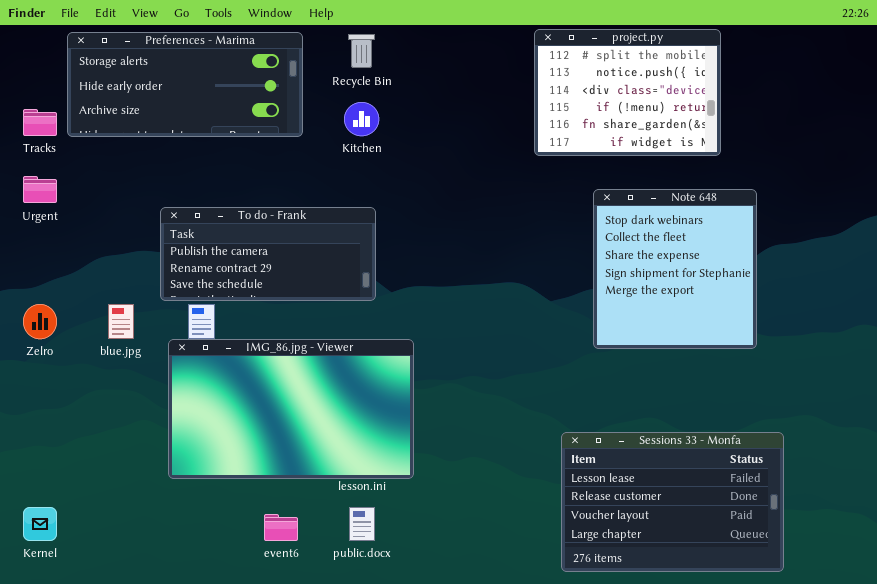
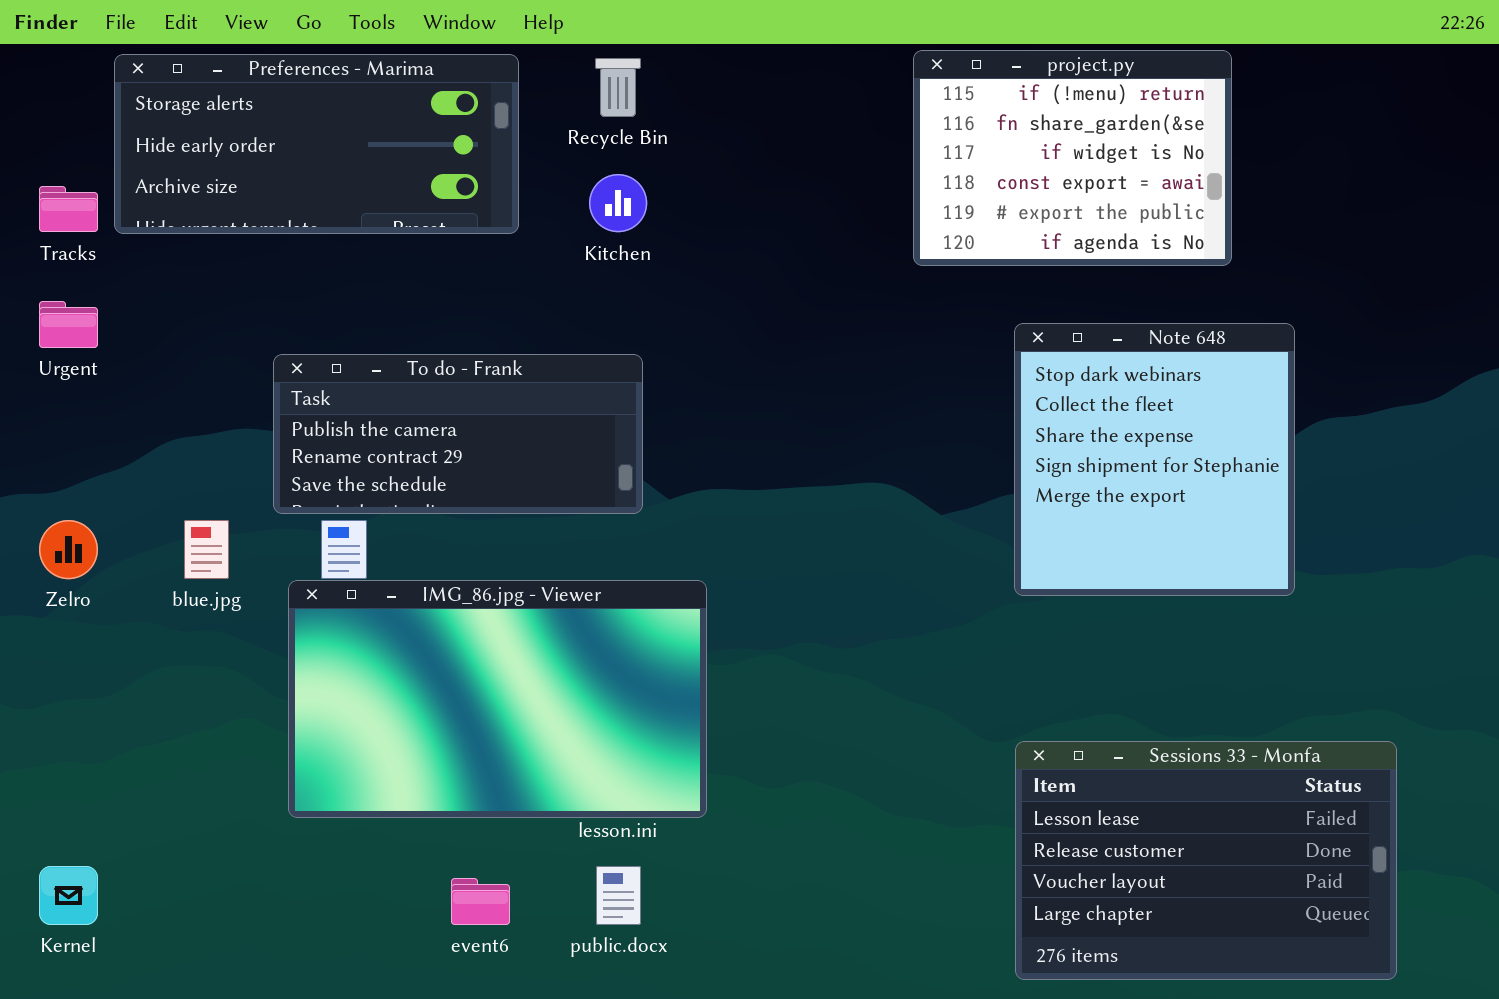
project.py: [534,29,721,156] -> [913,50,1232,266], scrolled down 3 rows
Sessions 33 - Monfa: [561,432,784,572] -> [1015,741,1397,980], moved

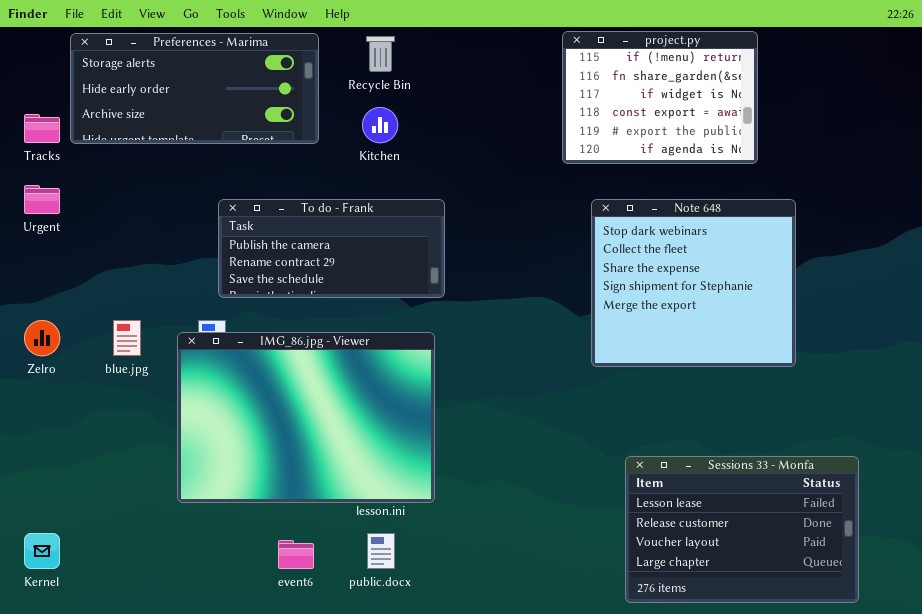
Note 648: [1014,323,1295,596] -> [591,199,796,367], resized
To do - Frank: [273,354,643,514] -> [218,199,445,298], moved
IMG_86.jpg - Viewer: [288,580,707,818] -> [177,332,435,503], resized

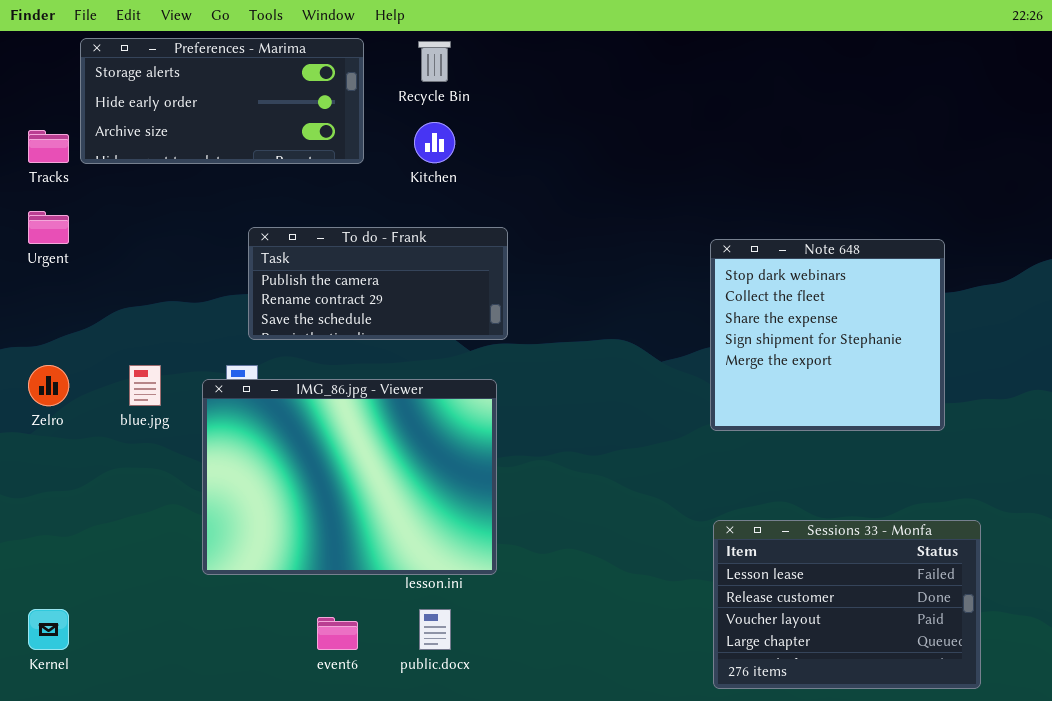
project.py: [562,31,758,164] -> none, closed
Note 648: [591,199,796,367] -> [710,239,945,431], moved

